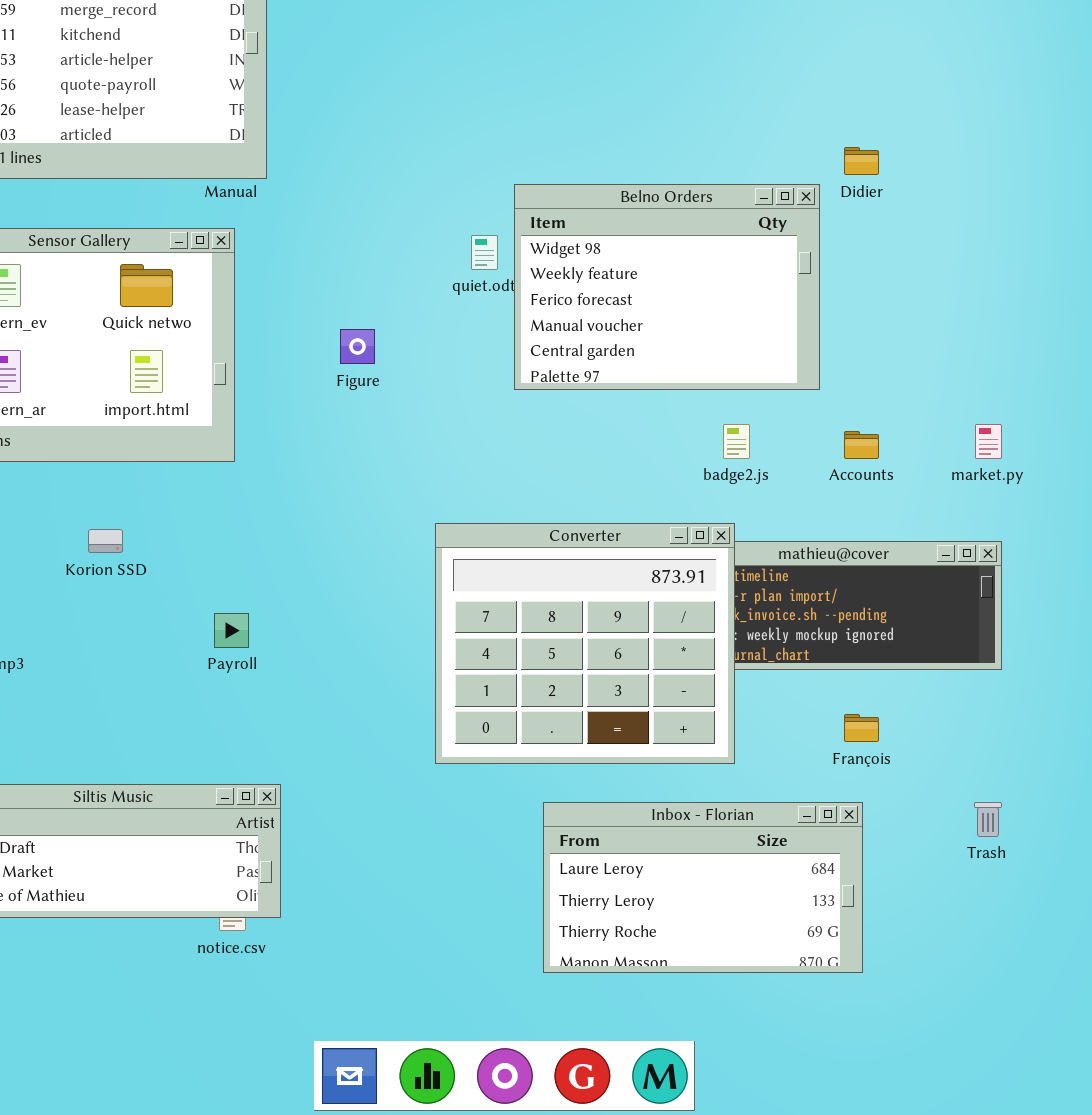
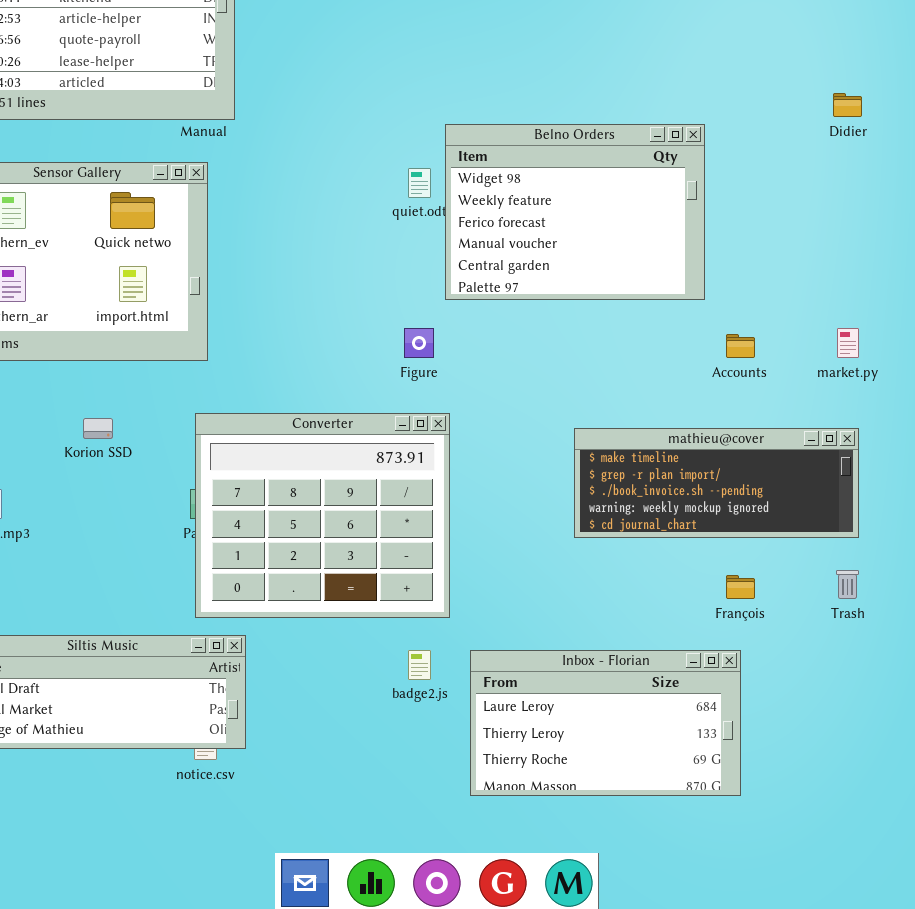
Didier: [844,147,879,175] -> [833,93,862,117], moved
Figure: [340,329,375,364] -> [404,328,434,358], moved
badge2.js: [723,424,750,459] -> [408,650,431,680], moved
Converter: [435,523,735,764] -> [195,413,450,618], moved
Trash: [974,802,1002,837] -> [836,570,859,599], moved

